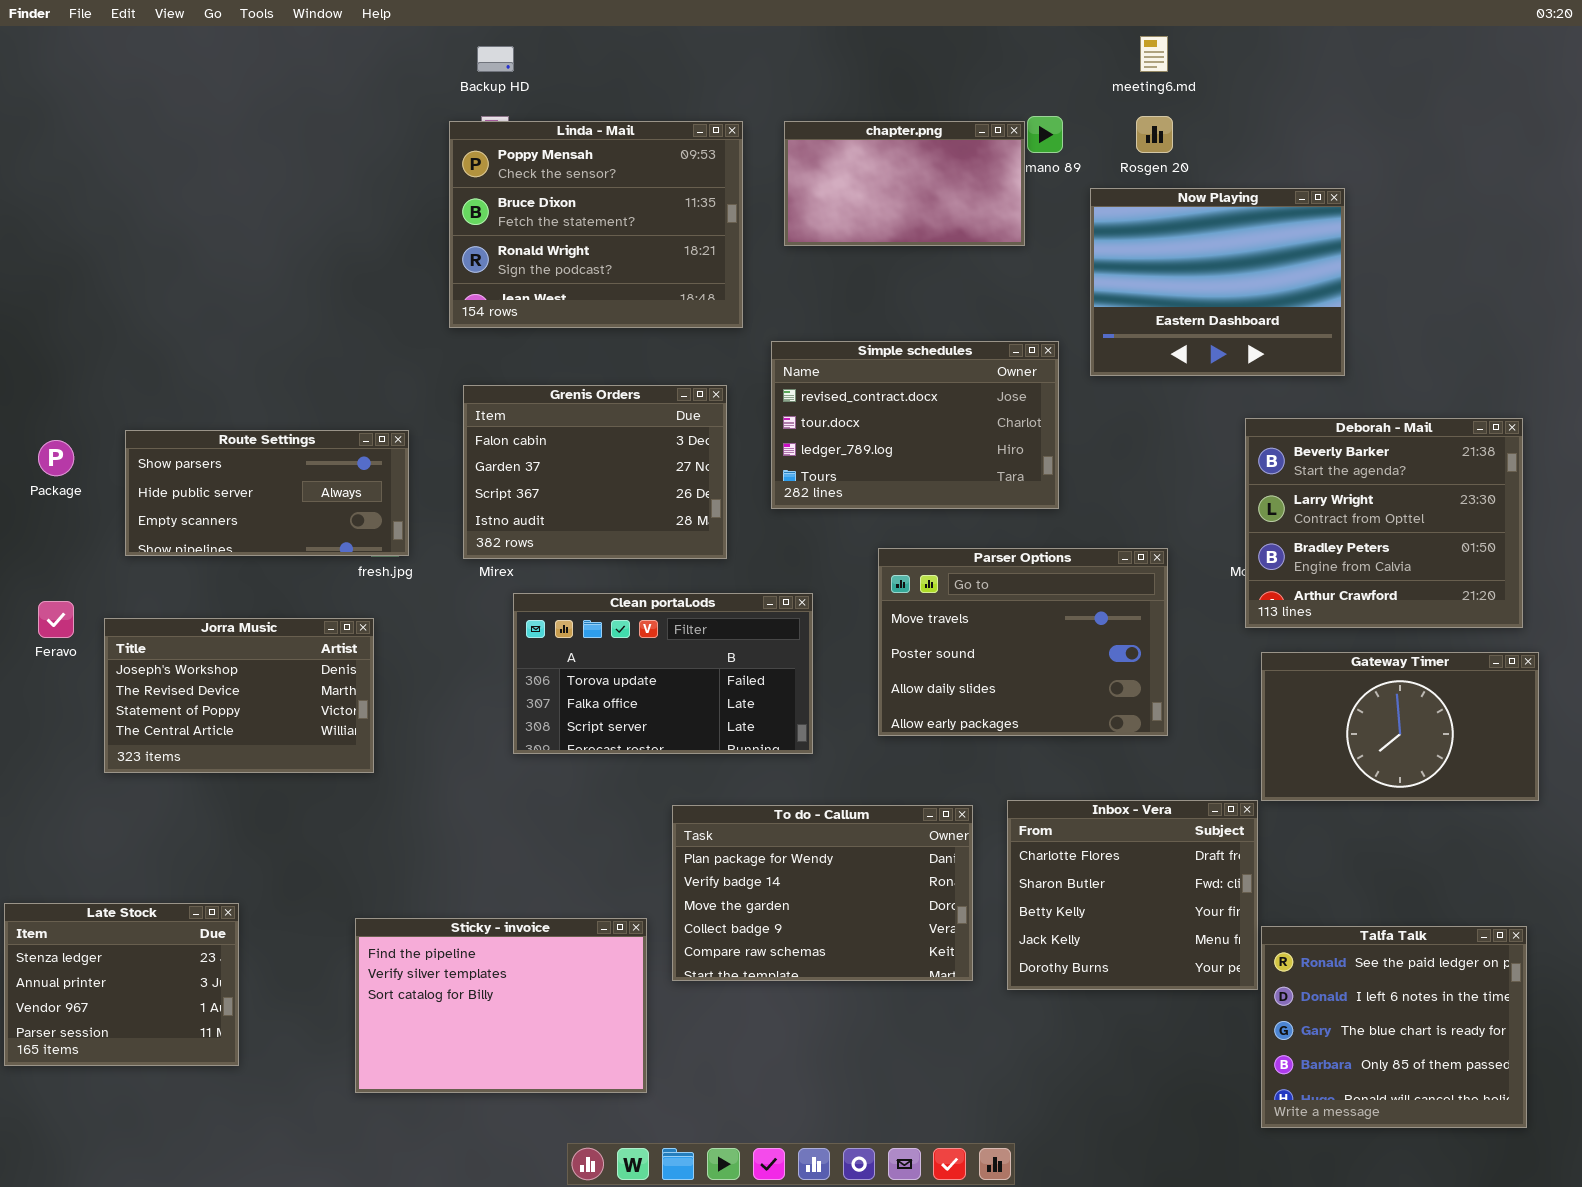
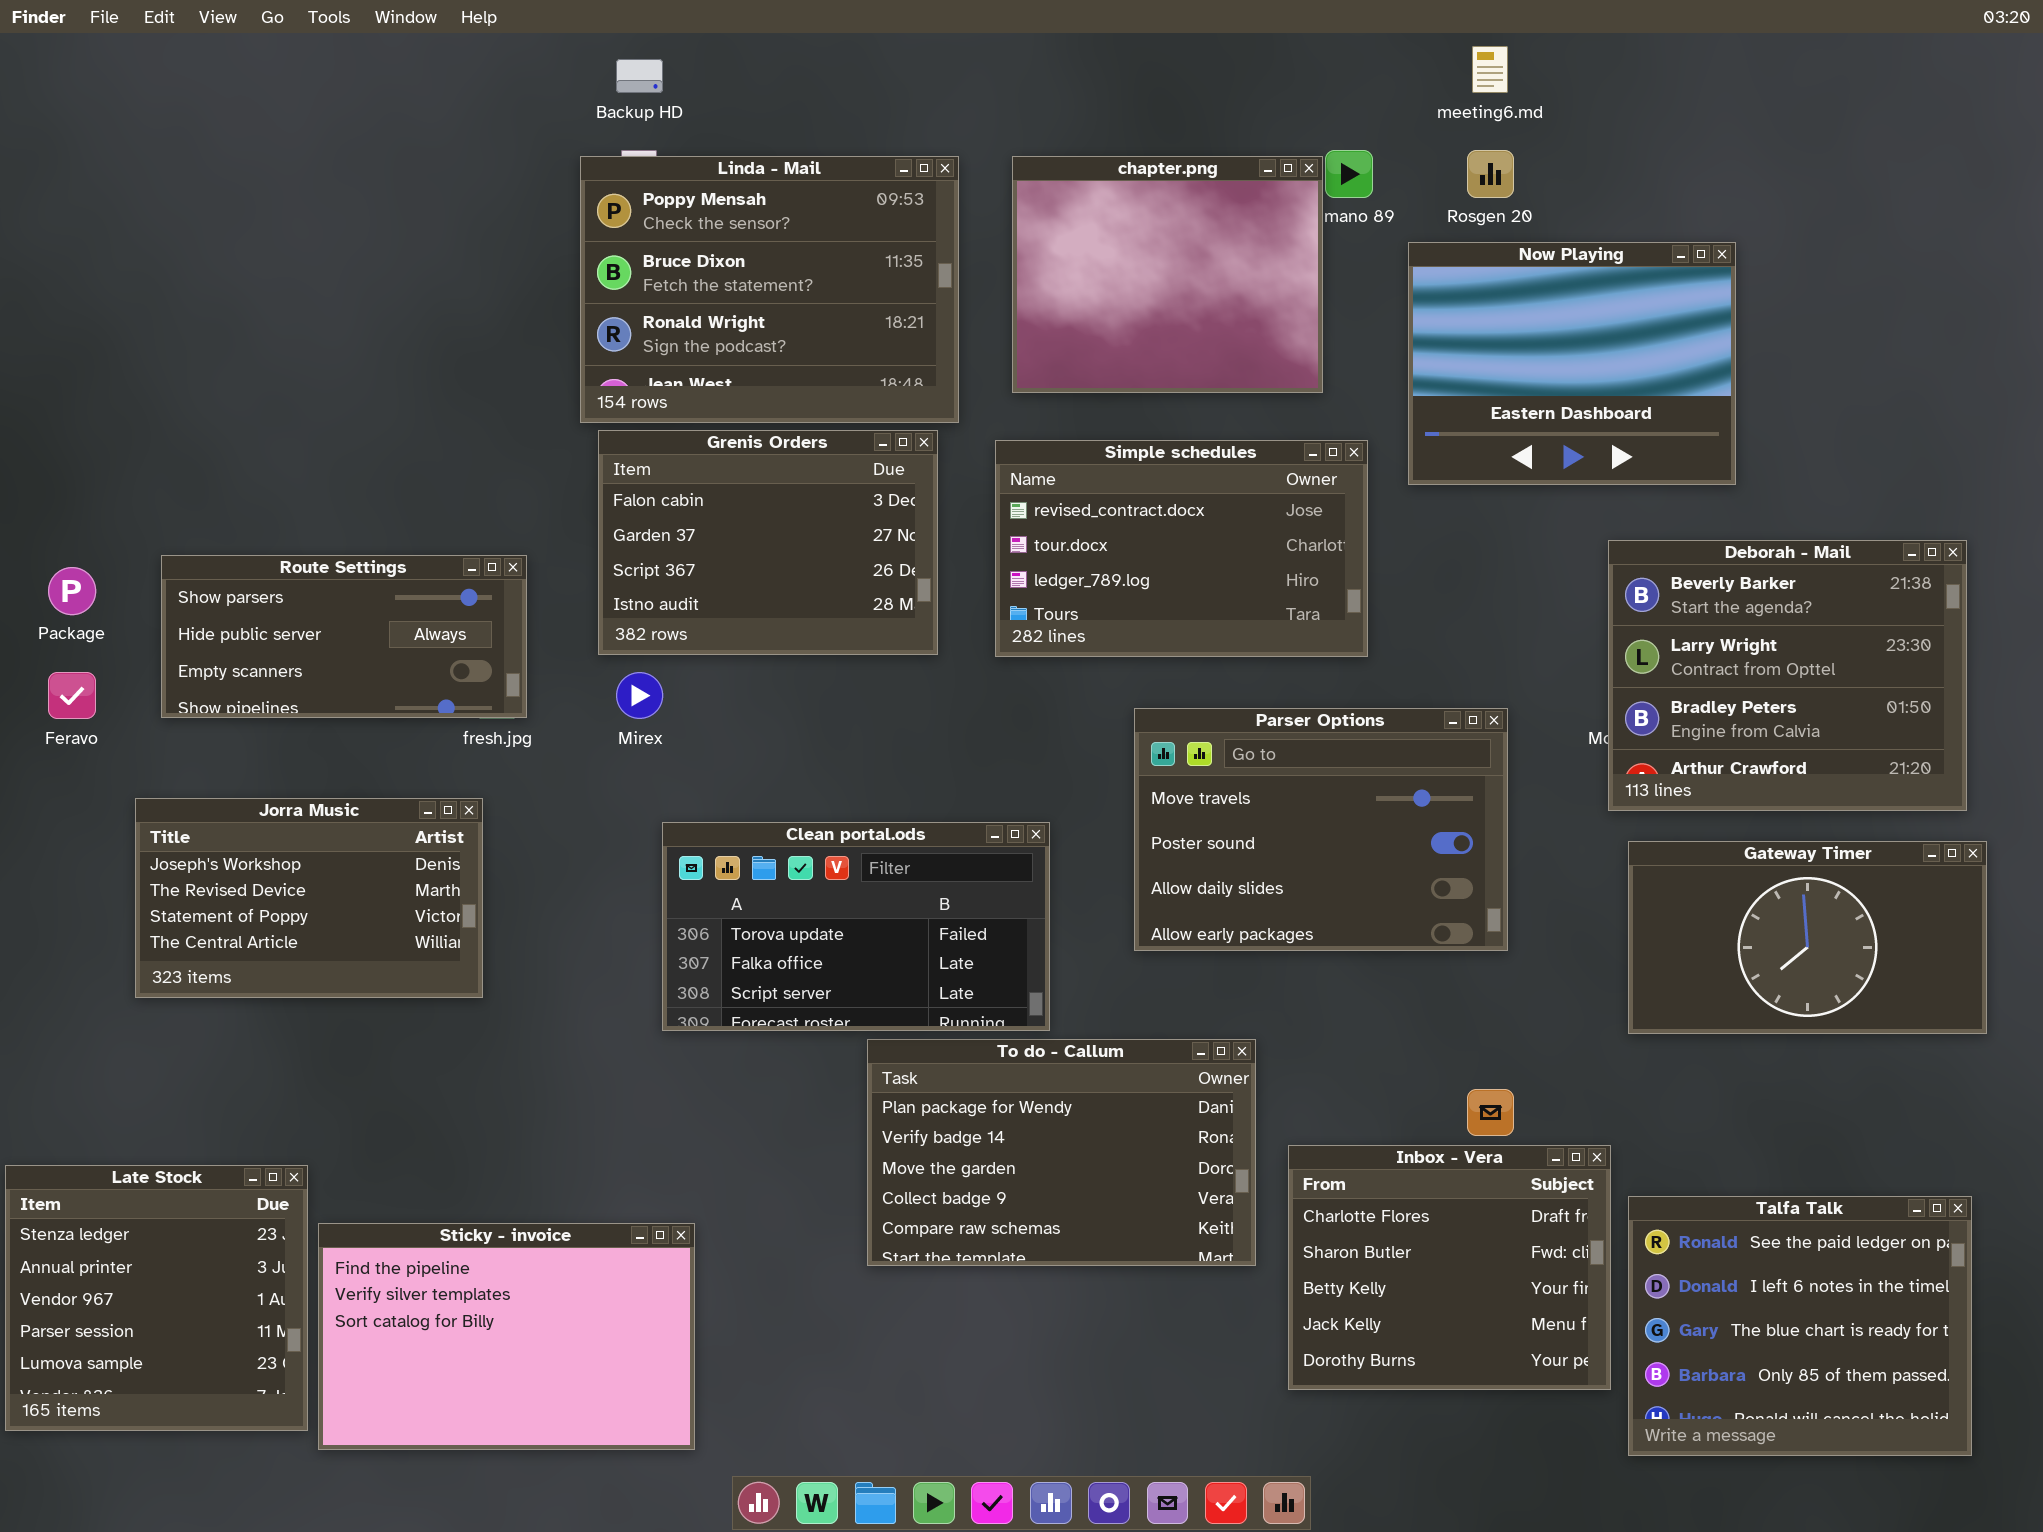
chapter.png: [784,121,1025,246] -> [1012,156,1323,393], resized
Grenis Orders: [463,385,727,559] -> [598,430,938,655], moved
Clean portal.ods: [513,593,813,754] -> [662,822,1050,1031], moved
Feravo: [38,601,74,638] -> [48,672,96,719], moved
Inbox - Vera: [1007,800,1258,990] -> [1288,1145,1611,1390], moved
Late Stock: [4,903,239,1066] -> [5,1165,308,1431], resized
Sticky - invoice: [355,918,647,1093] -> [318,1223,695,1450], moved

